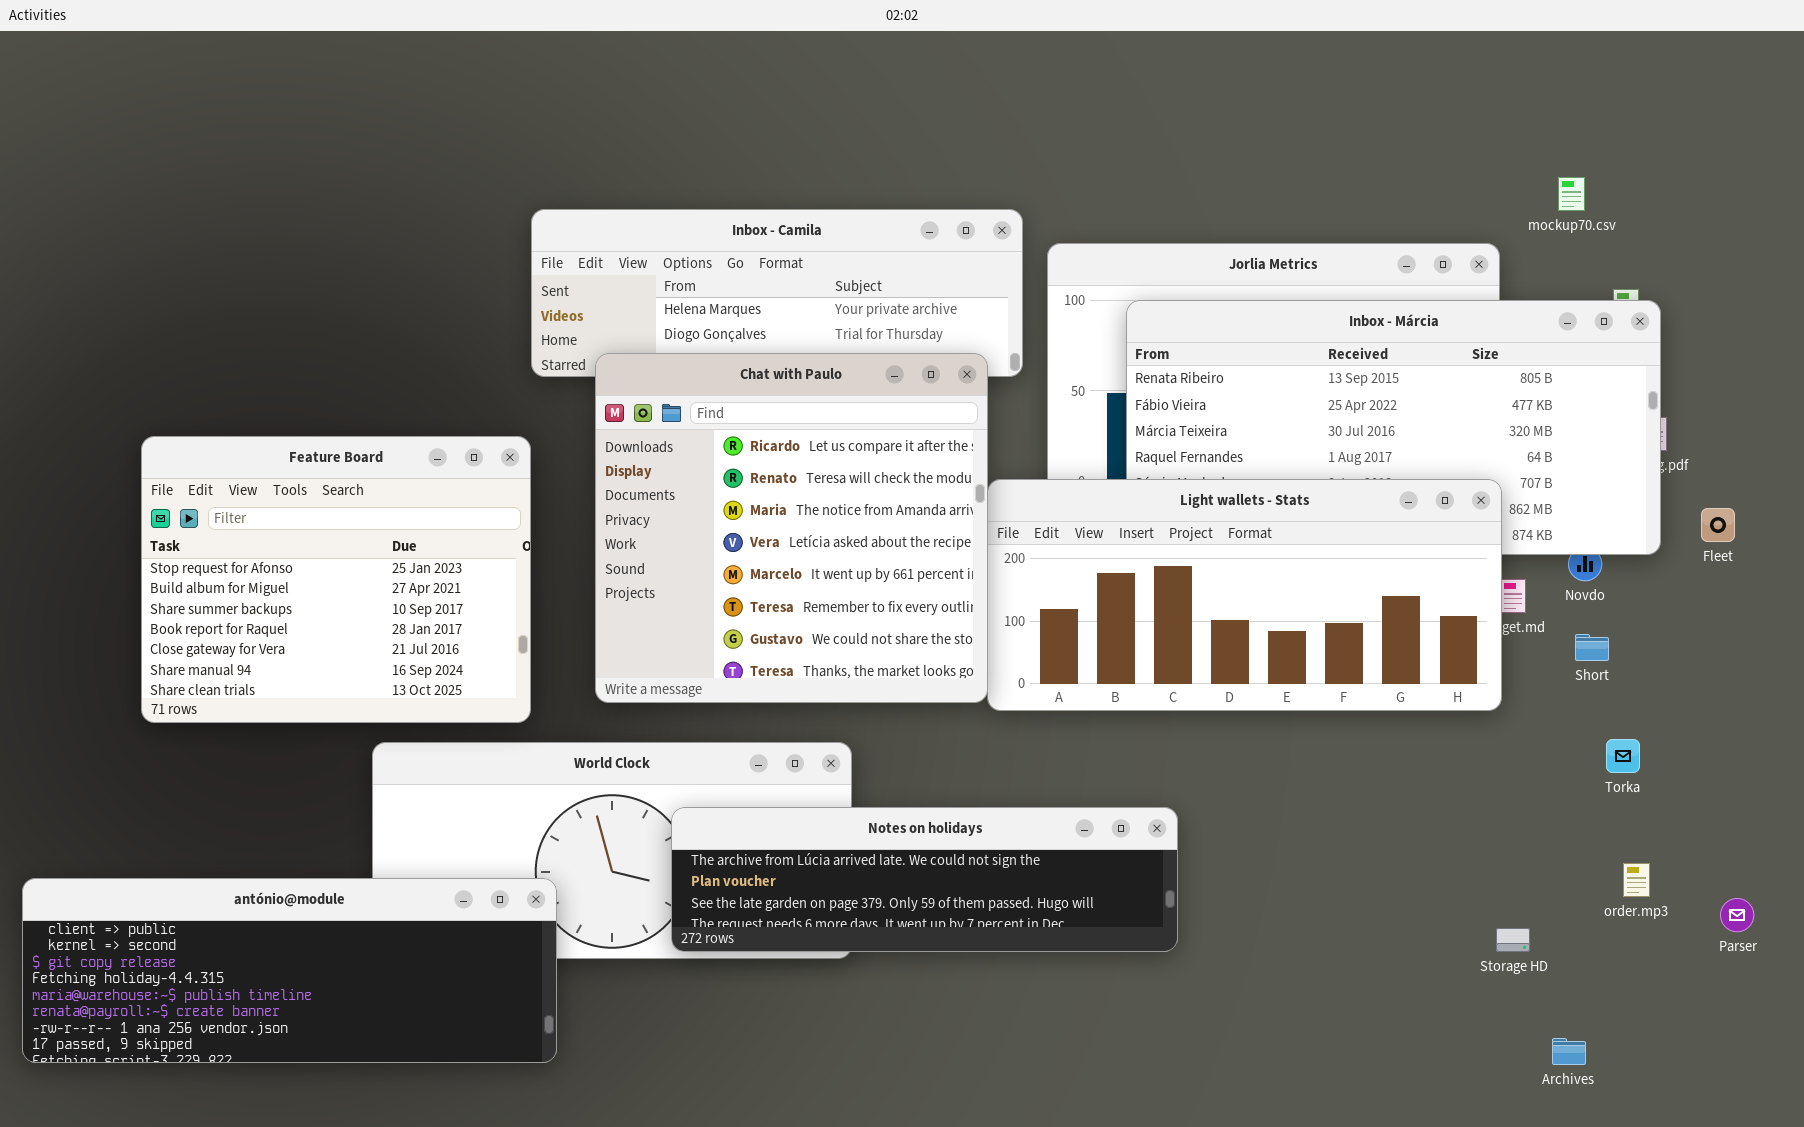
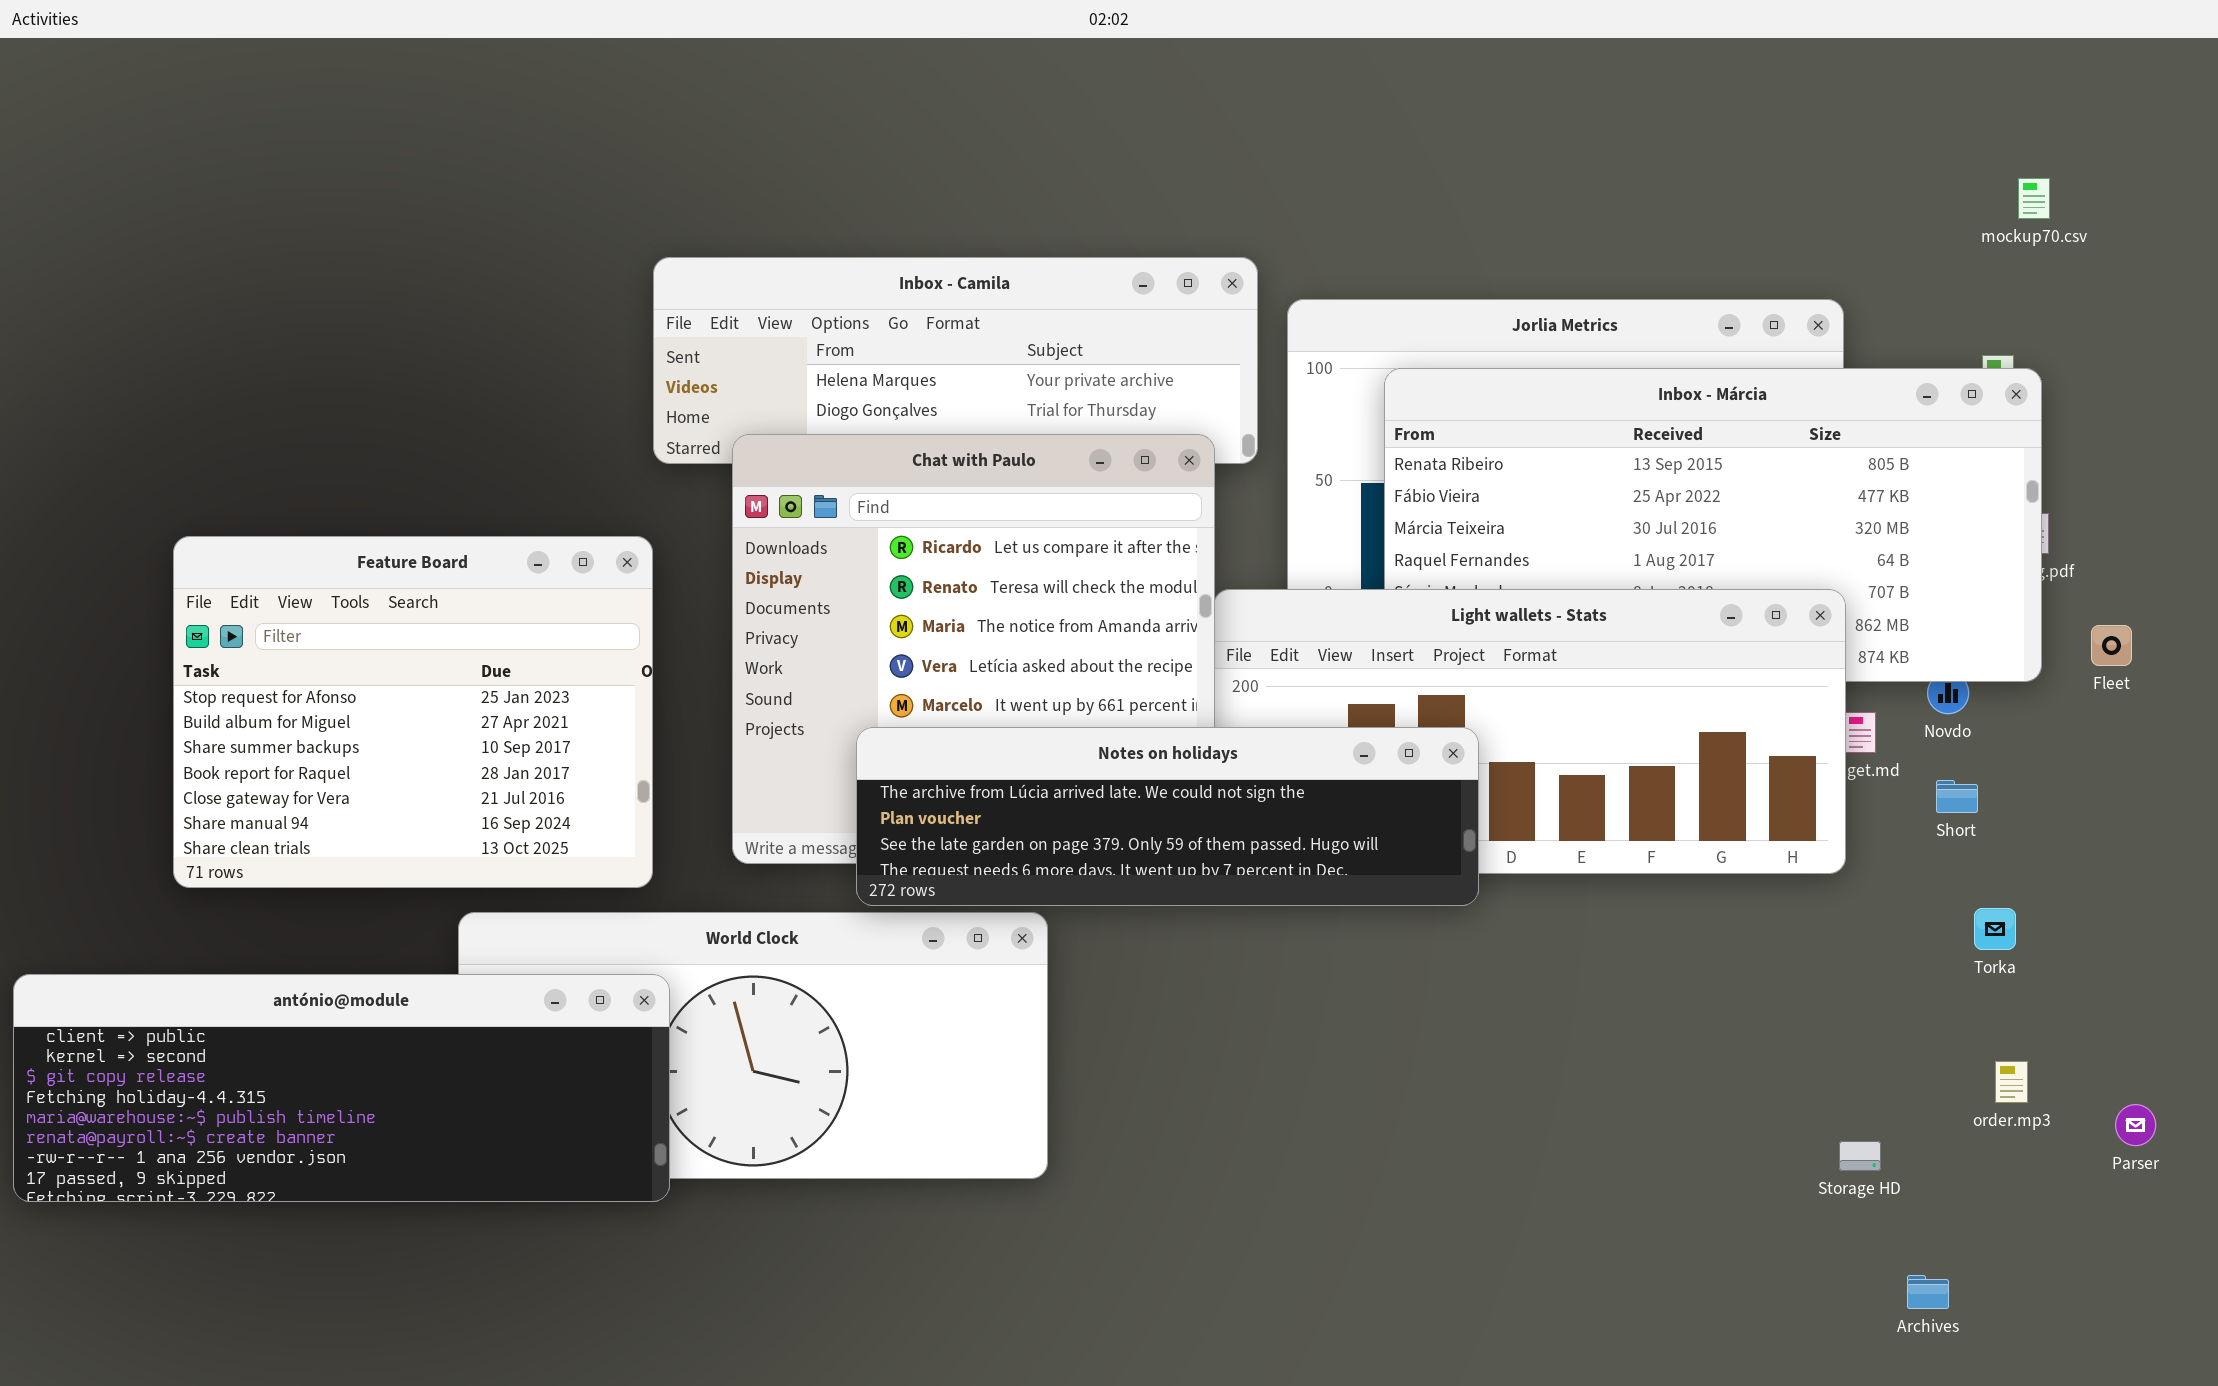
mockup70.csv: [1558,177,1585,211] -> [2018,178,2050,219], moved
Notes on holidays: [671,807,1178,952] -> [856,727,1479,906], moved
antónio@module: [22,878,557,1063] -> [13,974,670,1202], moved

